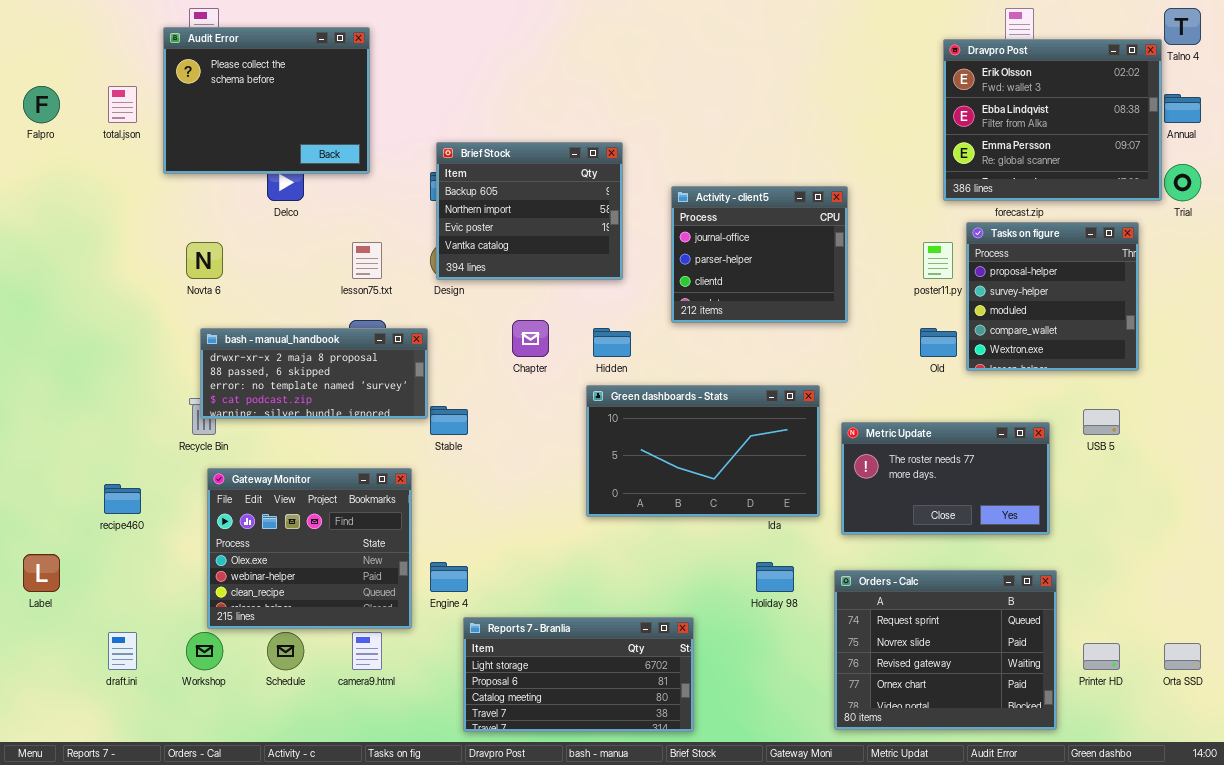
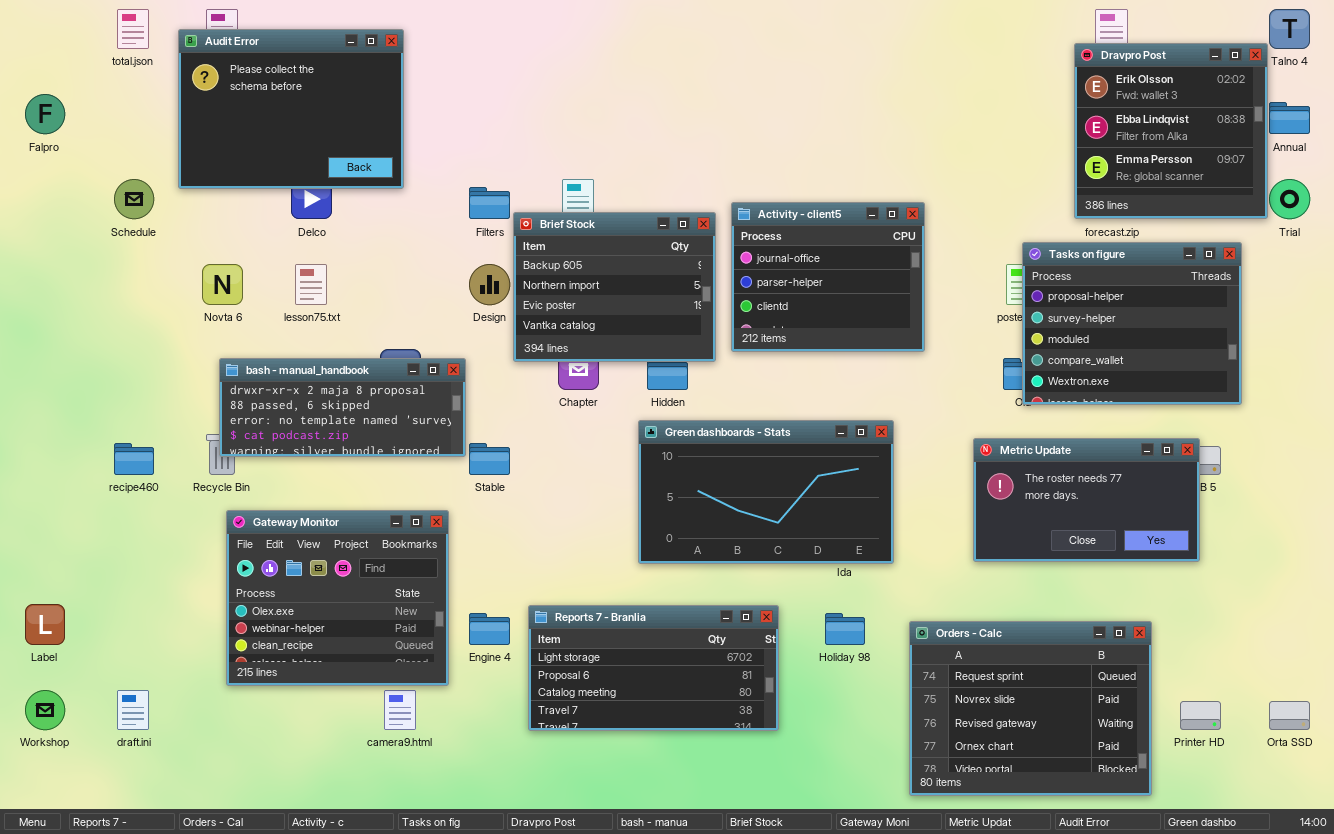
Dravpro Post: [943,39,1162,201] -> [1074,43,1268,219], resized
total.json: [108,86,137,123] -> [117,9,149,49], moved
Brief Stock: [436,142,623,280] -> [513,212,716,362], moved
Tasks on figure: [966,222,1139,371] -> [1022,242,1242,405], resized
lesson75.txt: [352,242,382,279] -> [295,264,327,305], moved
Metric Update: [841,422,1050,535] -> [973,438,1200,562], moved
recipe460: [104,484,141,514] -> [114,443,154,475], moved
Reports 7 - Branlia: [463,617,694,732] -> [528,605,779,731], moved
Workshop: [186,632,223,670] -> [25,690,65,730], moved
Schedule: [267,632,304,670] -> [114,179,154,219], moved

